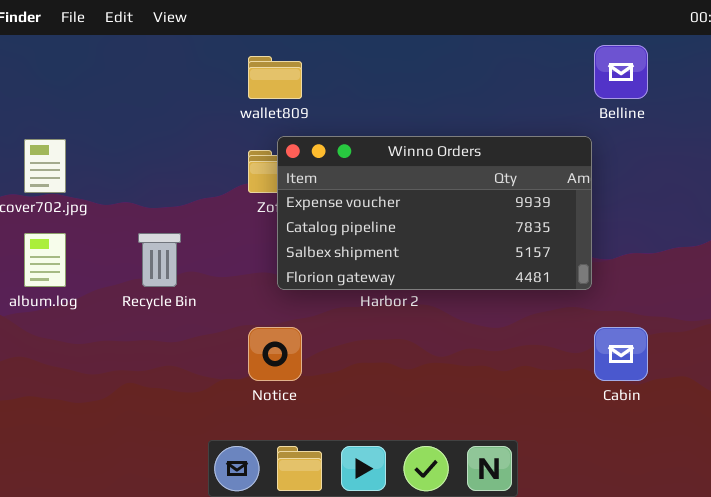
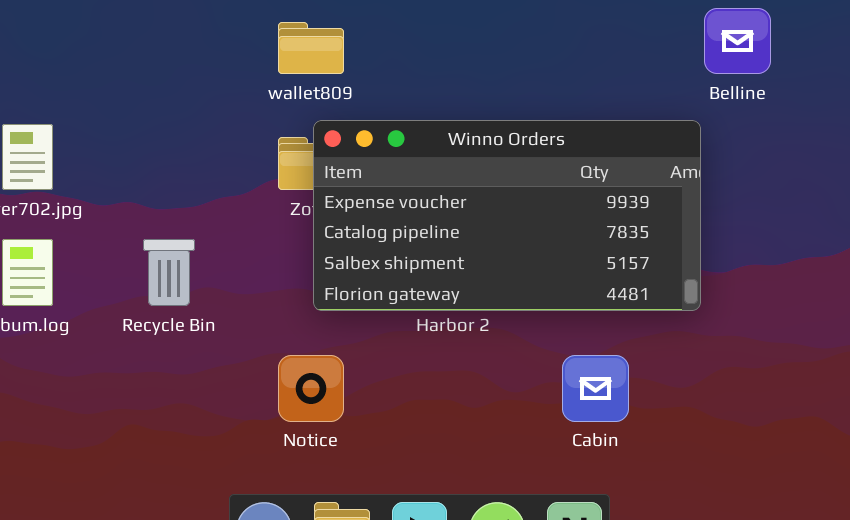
Cabin: [594,327,648,381] -> [562,355,629,422], moved

